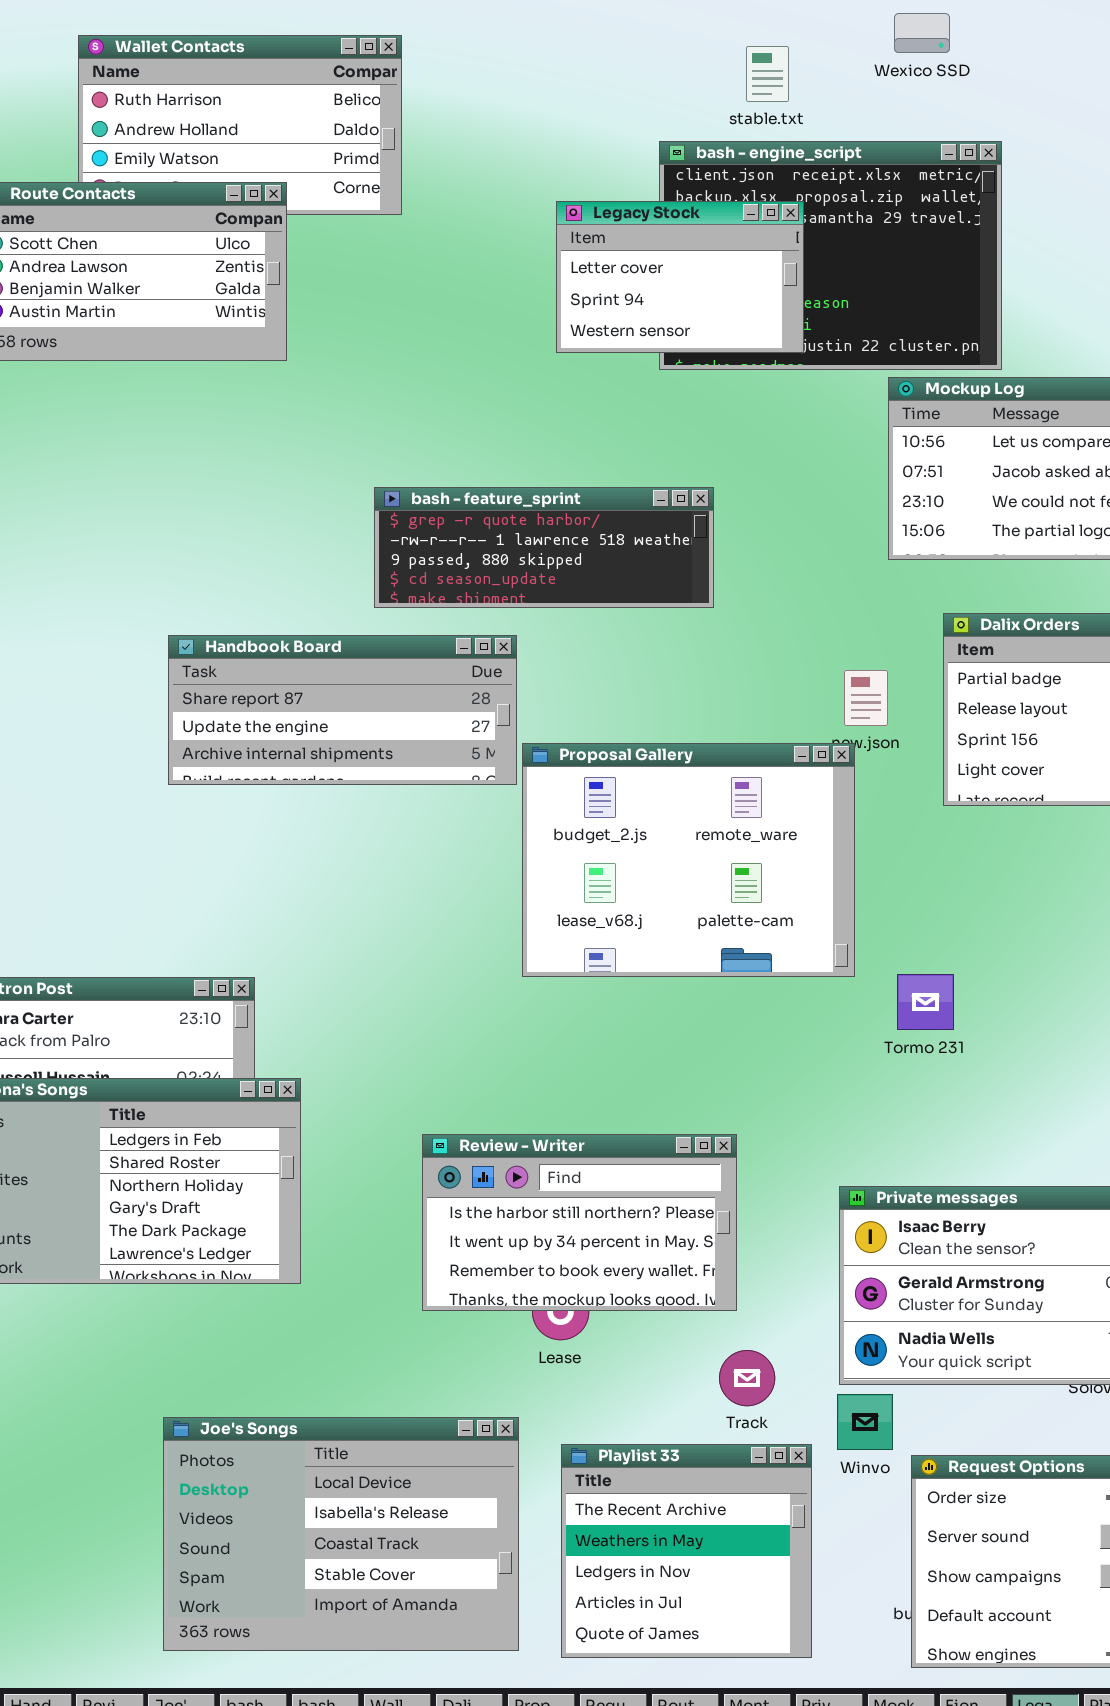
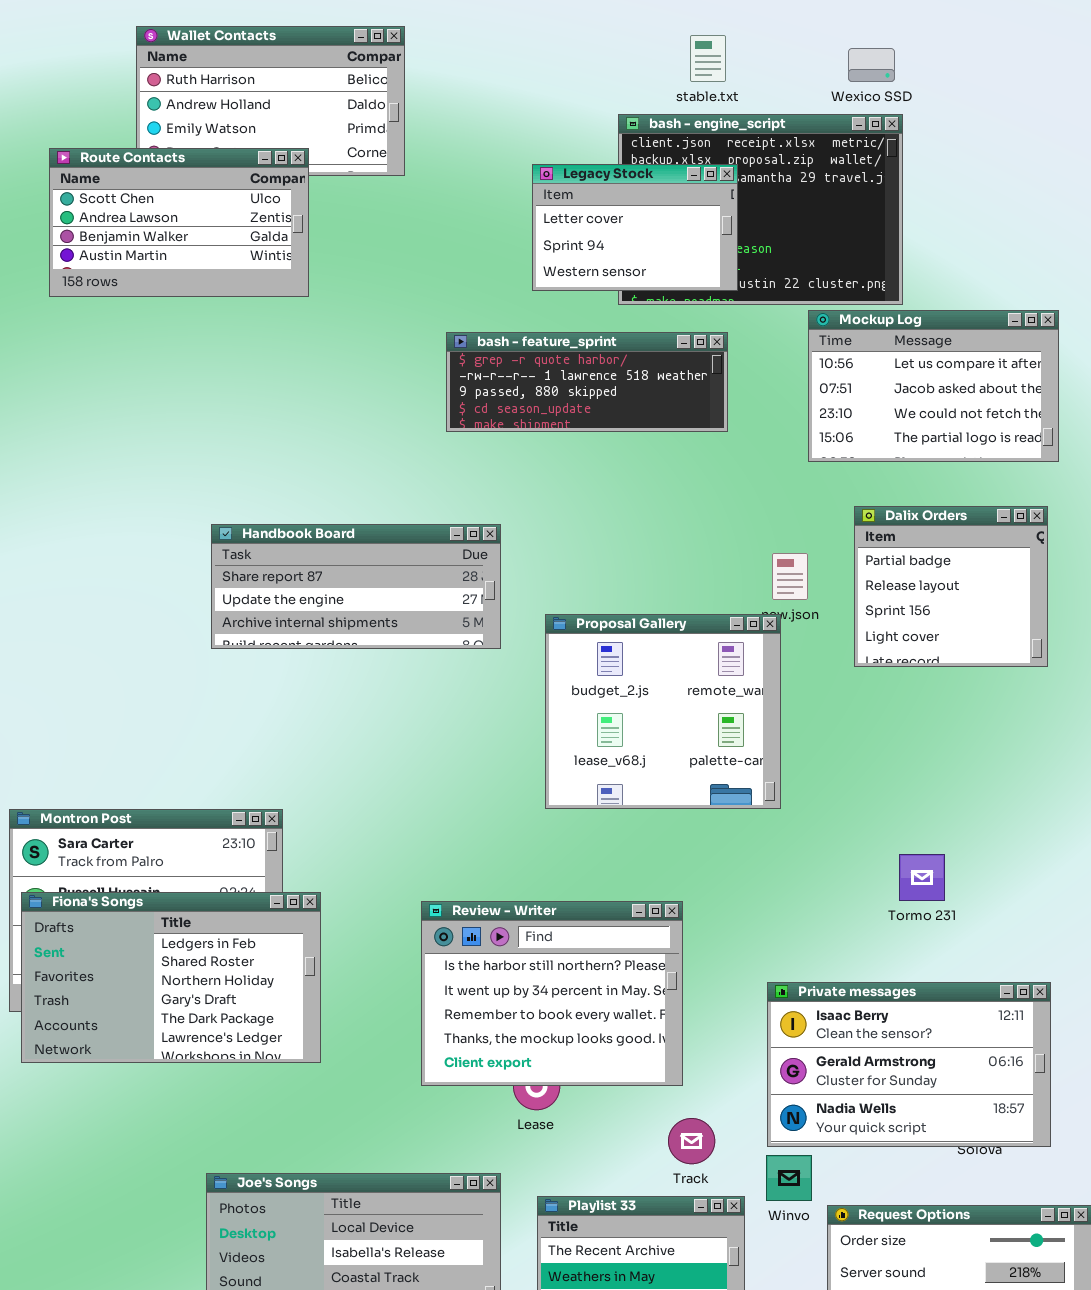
Wexico SSD: [894,13,950,53] -> [848,48,895,82], moved
bash - feature_sprint: [374,487,714,608] -> [446,332,728,432], moved
Proposal Gallery: [522,743,855,977] -> [545,614,781,809], resized
Tormo 231: [897,974,954,1030] -> [899,854,945,901], moved
Review - Writer: [422,1134,737,1311] -> [421,901,683,1086], resized

